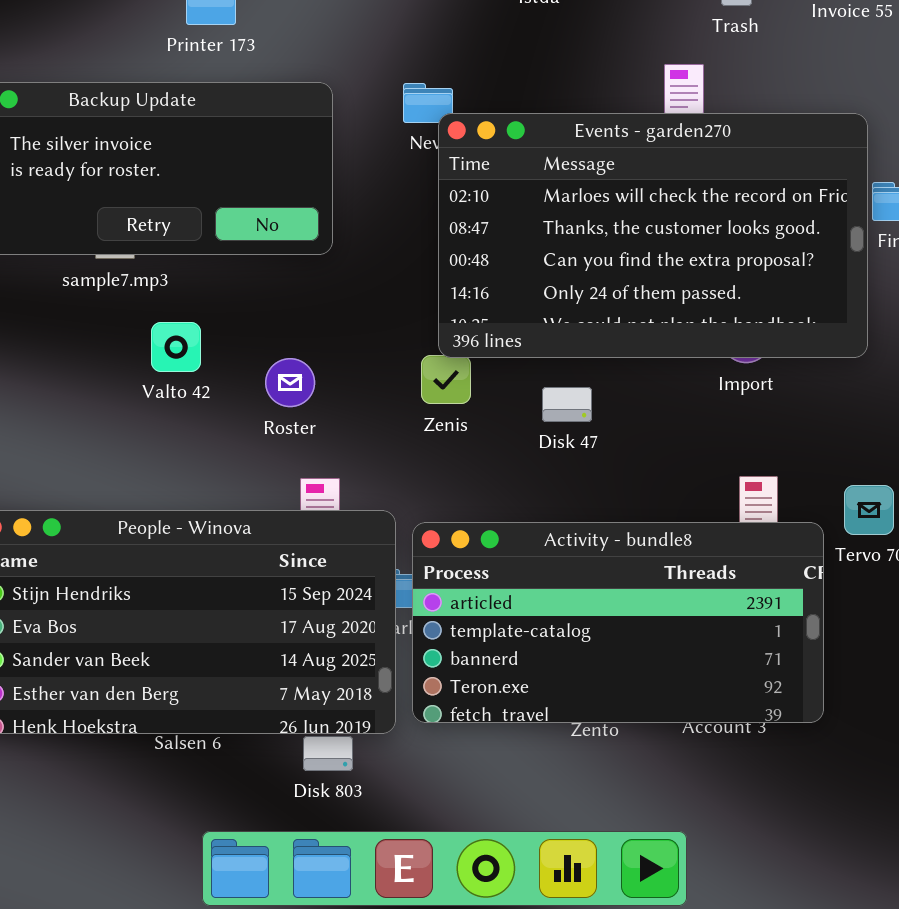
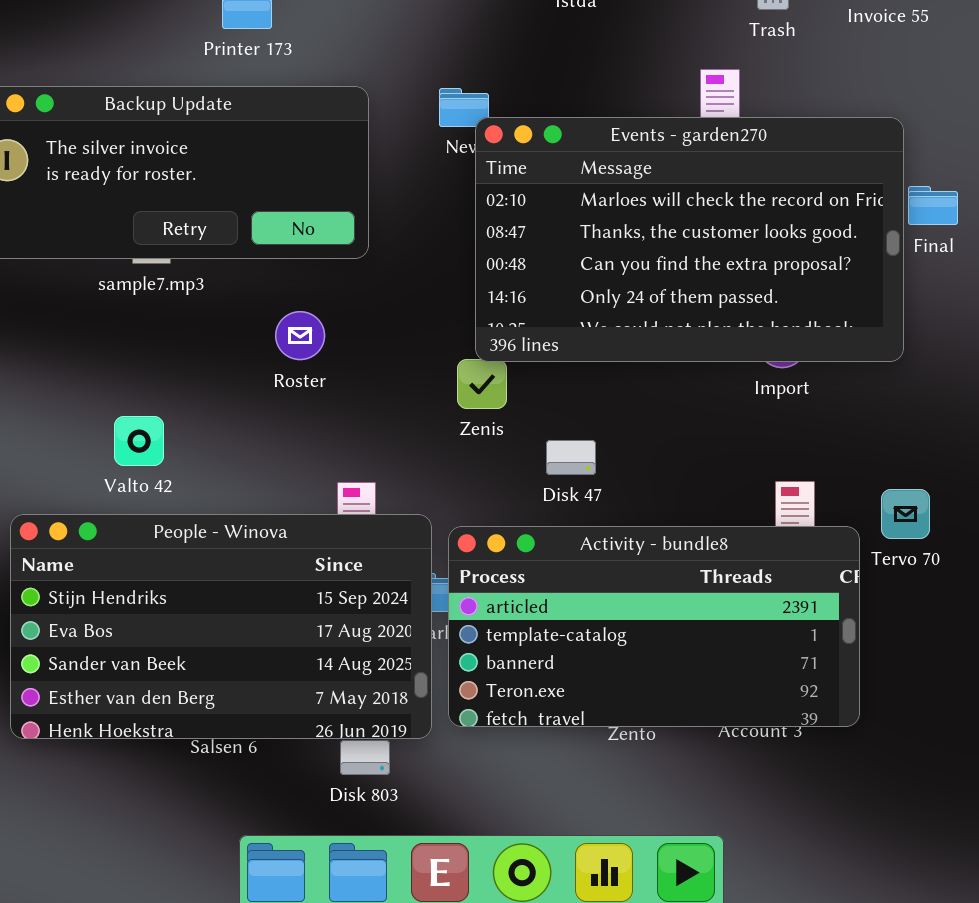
Valto 42: [151,322,201,372] -> [114,416,164,466], moved
Roster: [265,358,315,407] -> [275,311,325,360], moved
Disk 47: [542,387,592,422] -> [546,440,596,475], moved

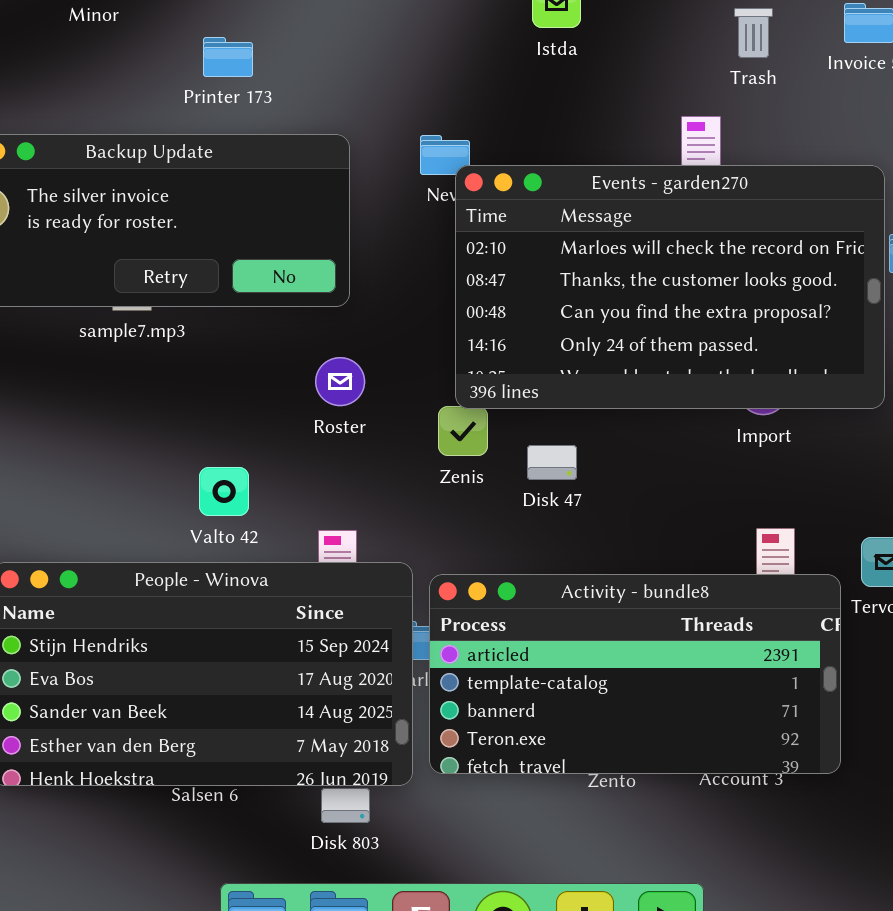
Roster: [275,311,325,360] -> [315,357,365,406], moved
Valto 42: [114,416,164,466] -> [199,467,249,516], moved
Disk 47: [546,440,596,475] -> [527,445,577,480], moved

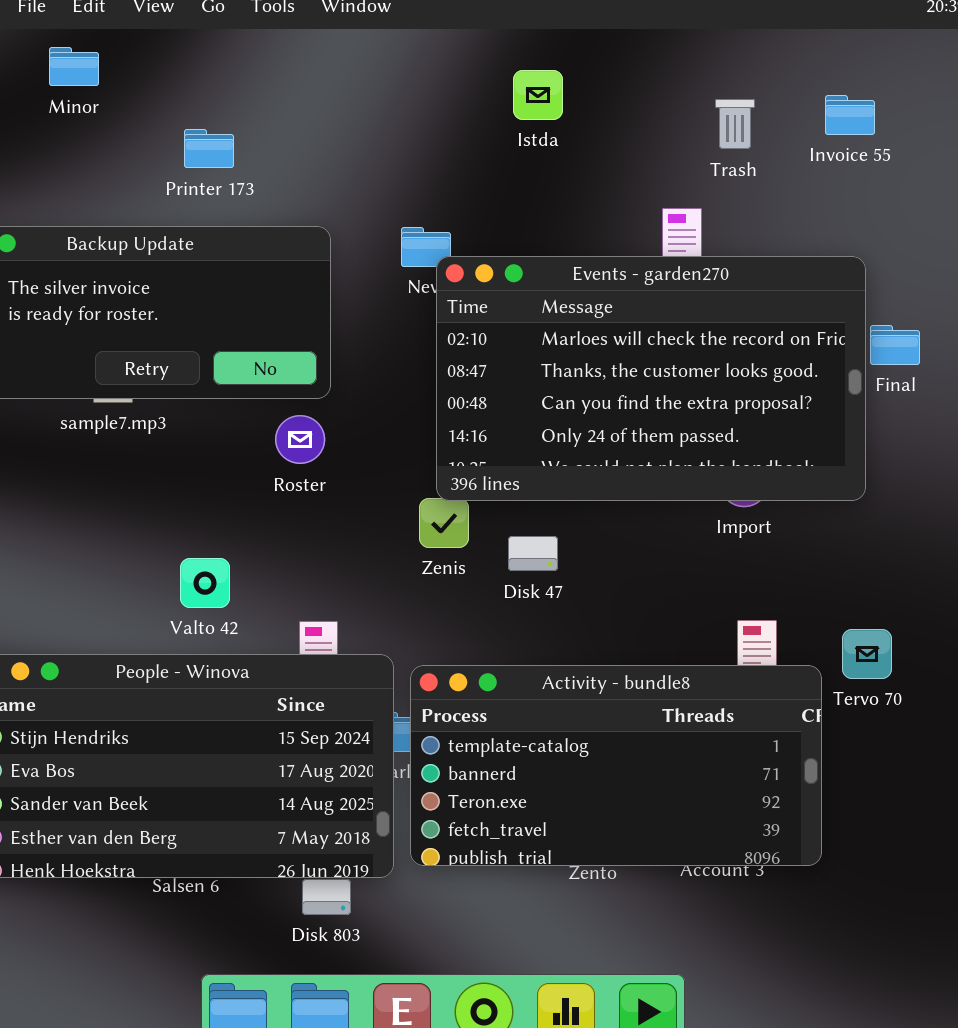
Roster: [315,357,365,406] -> [275,415,325,464], moved
Activity - bundle8: [429,574,841,774] -> [410,665,822,866], scrolled down 1 row

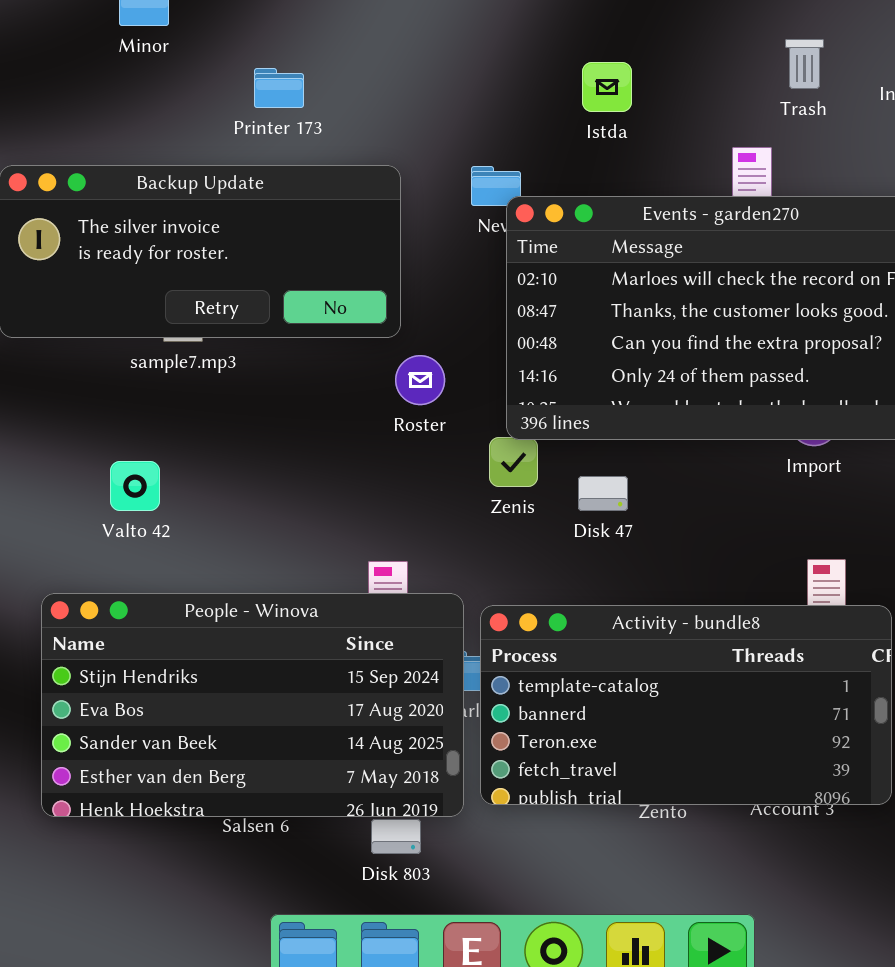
Istda: [513,70,563,120] -> [582,62,632,112], moved
Roster: [275,415,325,464] -> [395,355,445,405], moved
Valto 42: [180,558,230,608] -> [110,461,160,511], moved

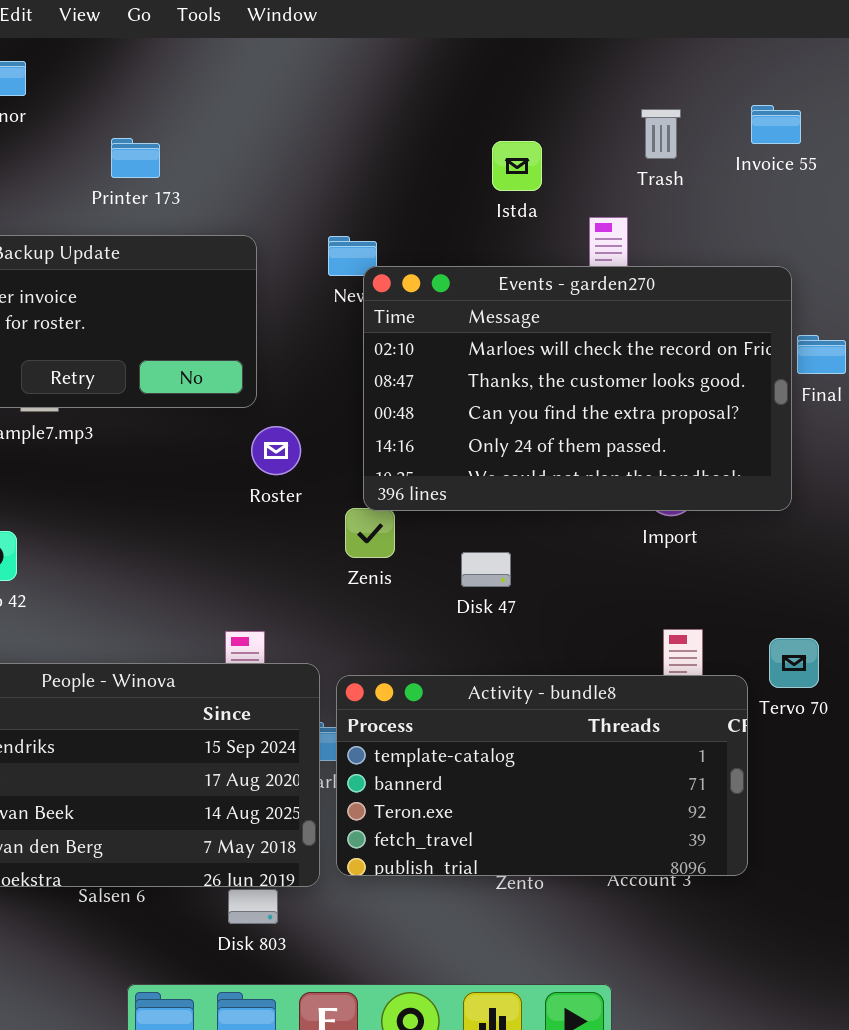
Istda: [582,62,632,112] -> [492,141,542,191], moved
Disk 47: [578,476,628,511] -> [461,552,511,587], moved

